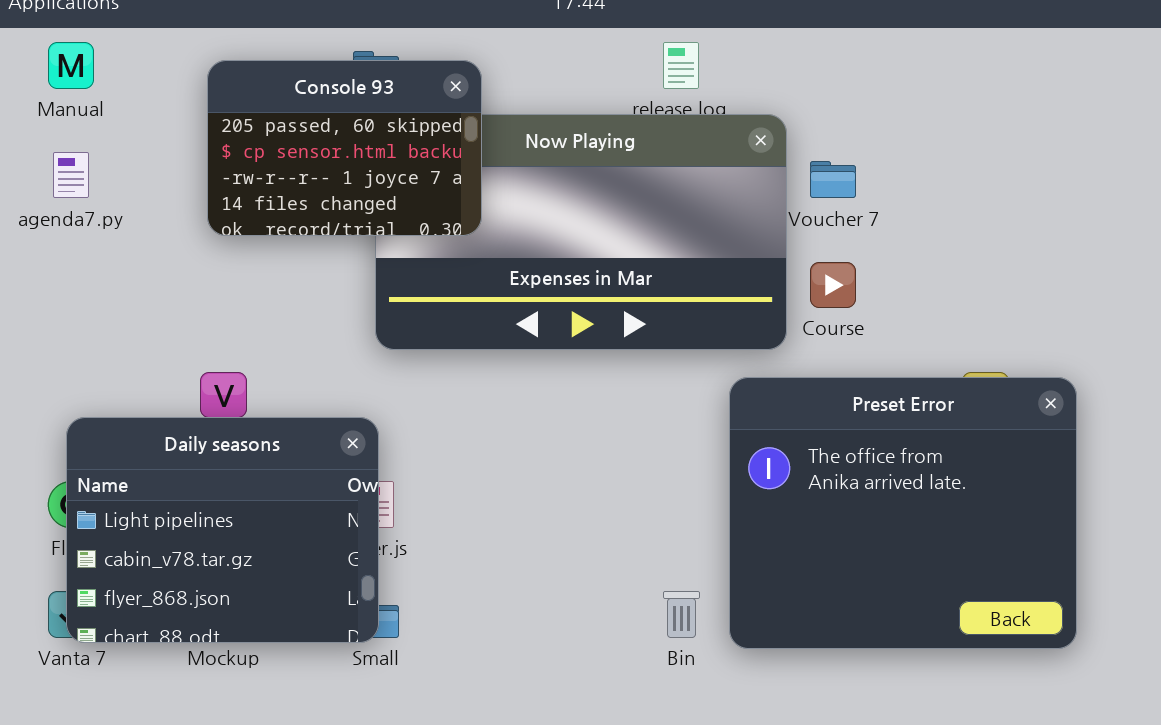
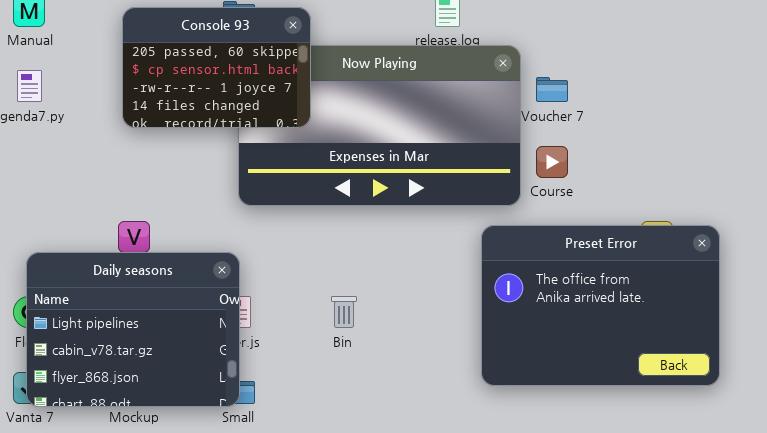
Preset Error: [729,377,1077,649] -> [481,225,720,386], resized
Bin: [663,591,700,638] -> [331,296,357,328], moved

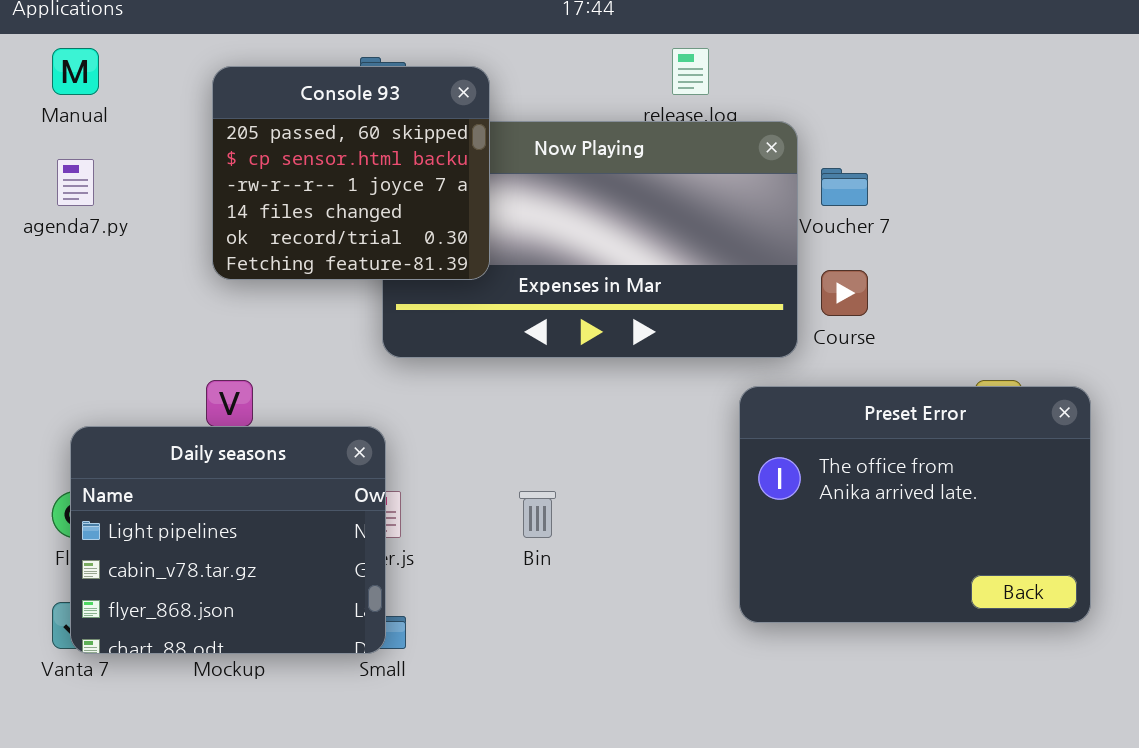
Console 93: [122,7,311,128] -> [212,66,490,280], resized

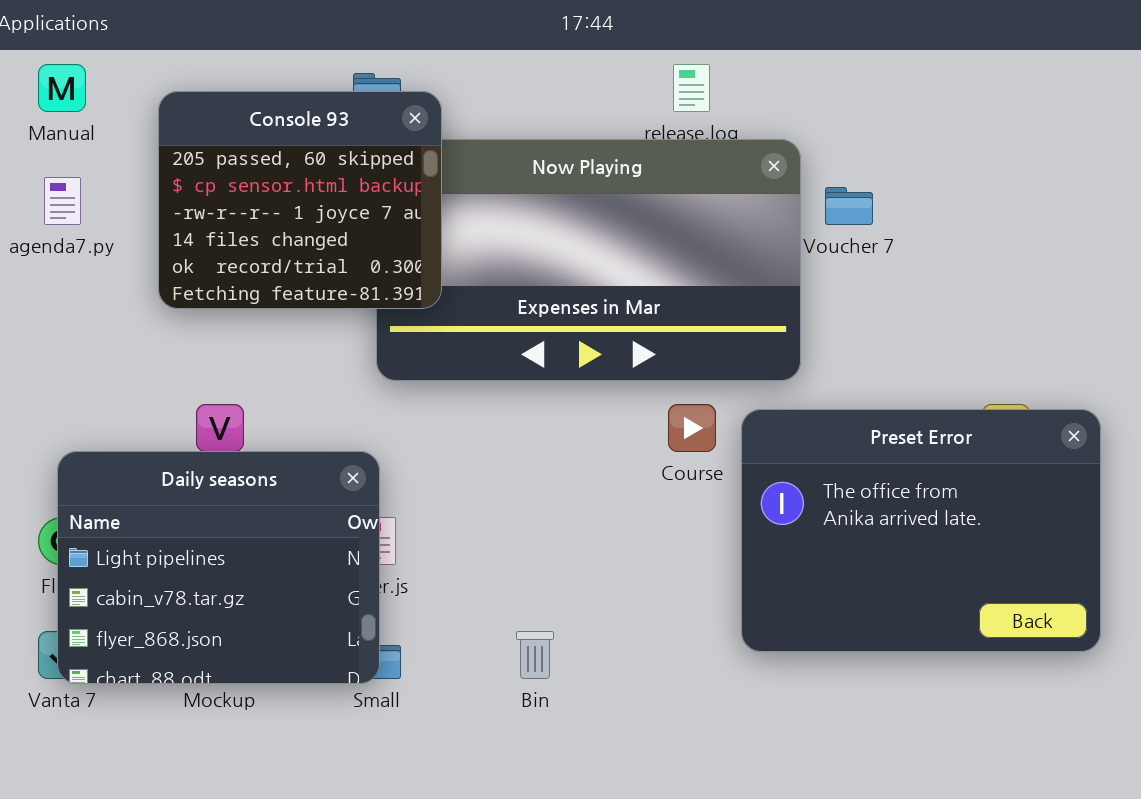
Console 93: [212,66,490,280] -> [158,91,442,309], moved
Course: [821,270,868,316] -> [668,404,716,452], moved
Bin: [519,491,556,538] -> [516,631,554,679], moved

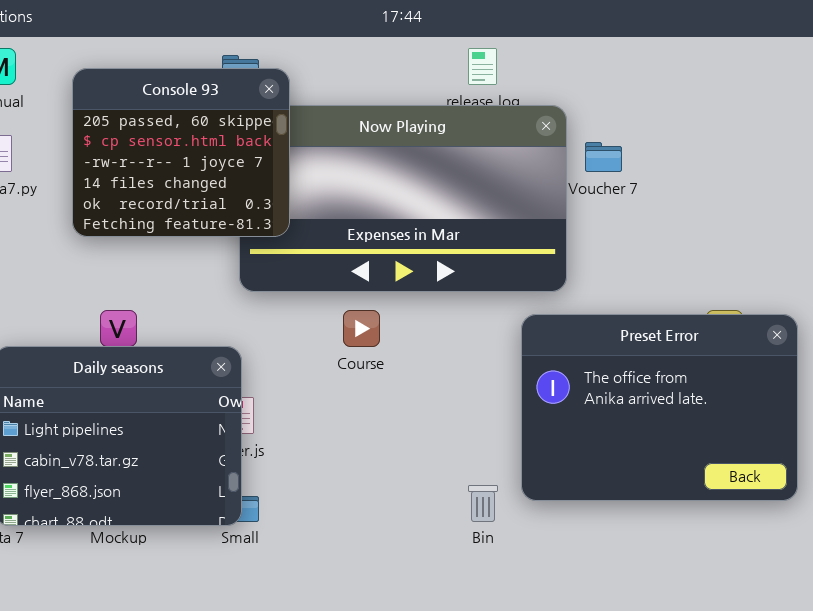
Course: [668,404,716,452] -> [343,310,380,347], moved
Bin: [516,631,554,679] -> [468,485,498,522], moved

